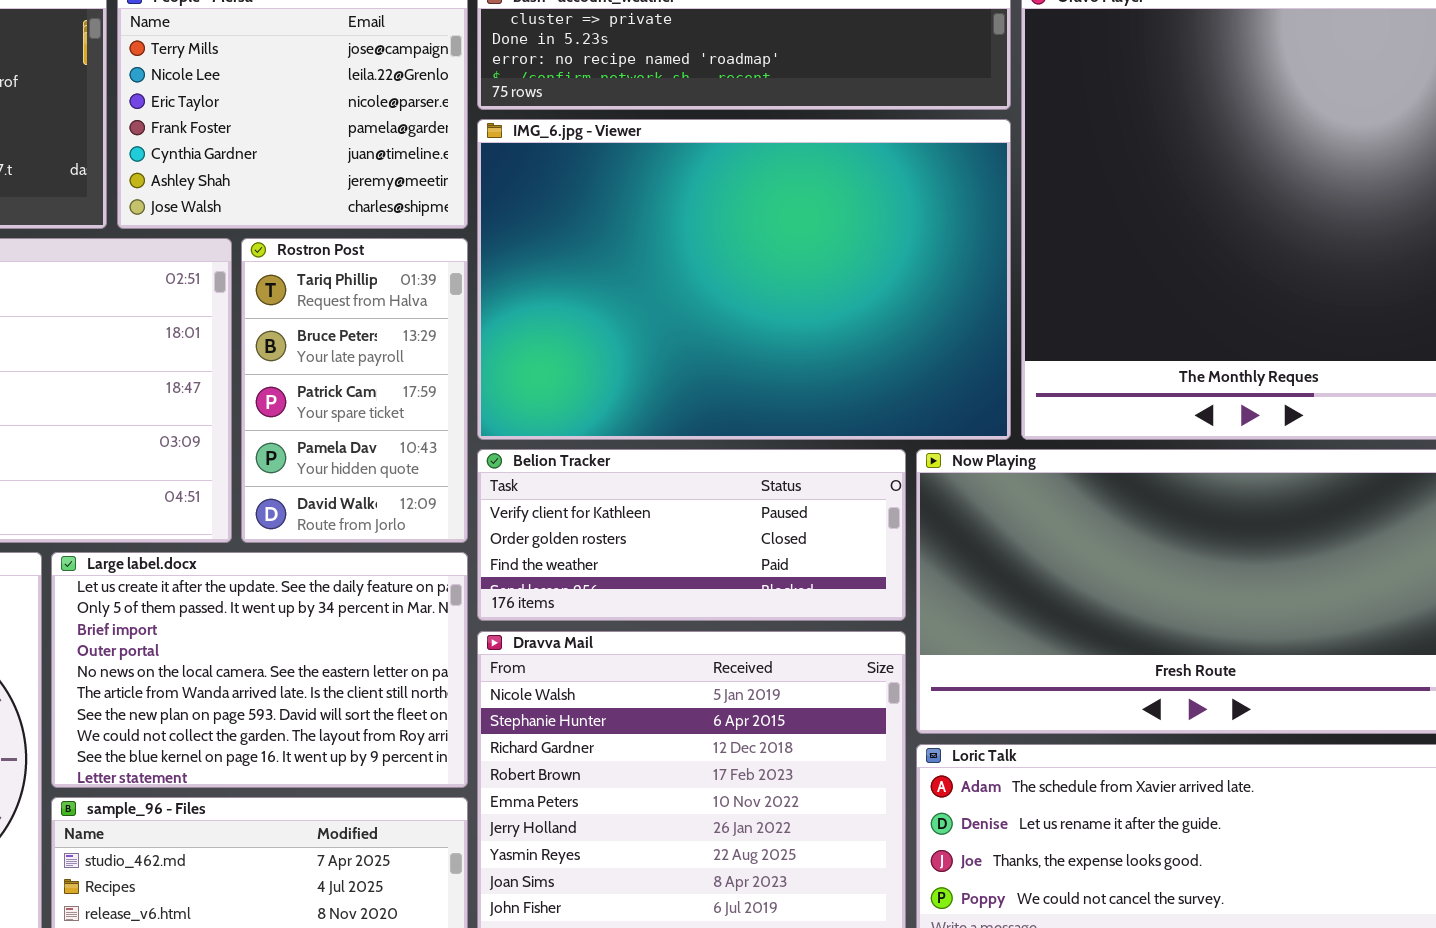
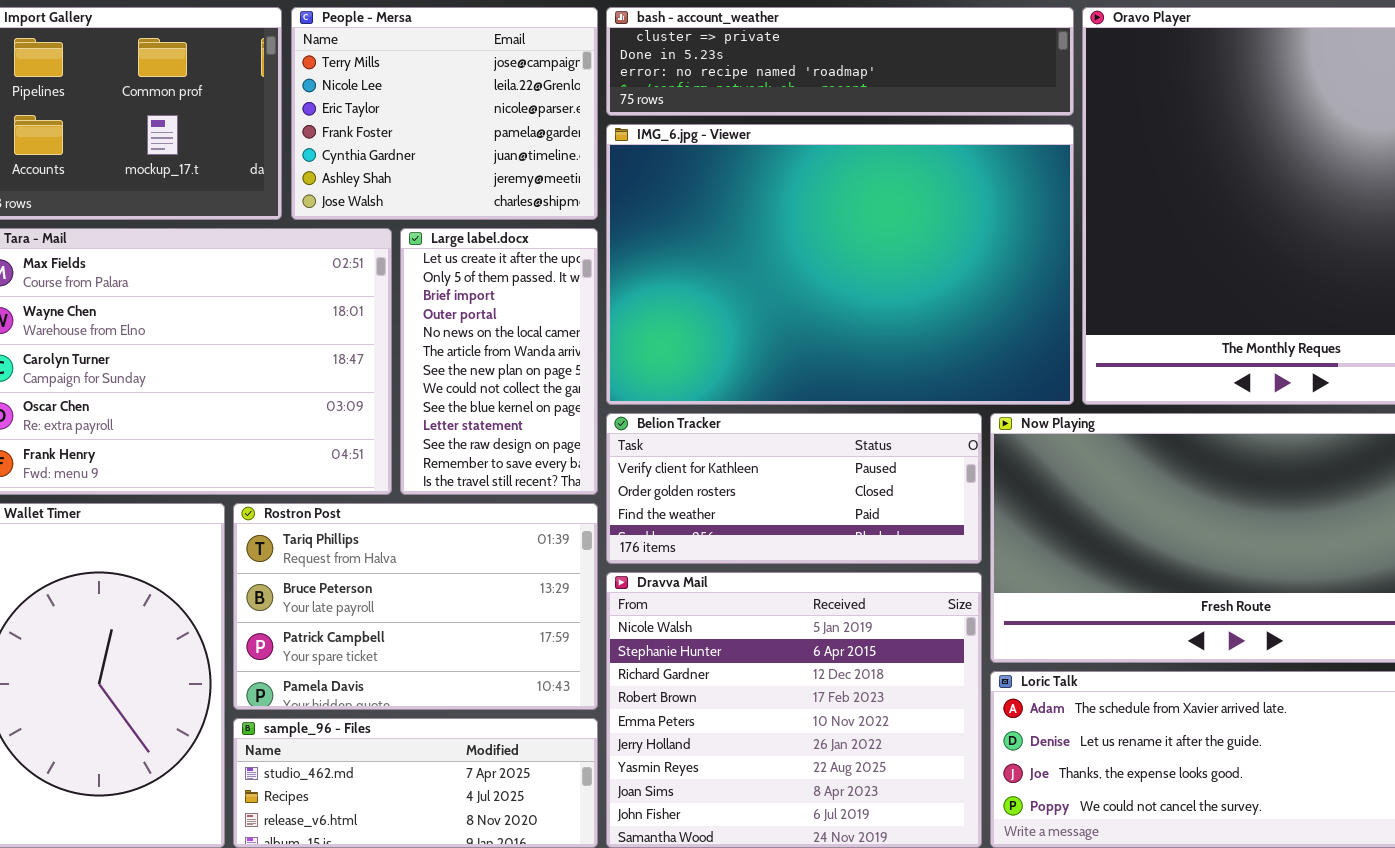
Rostron Post: [241,238,468,543] -> [233,503,598,710], moved, resized
Large label.docx: [51,552,468,788] -> [400,228,598,495], moved, resized

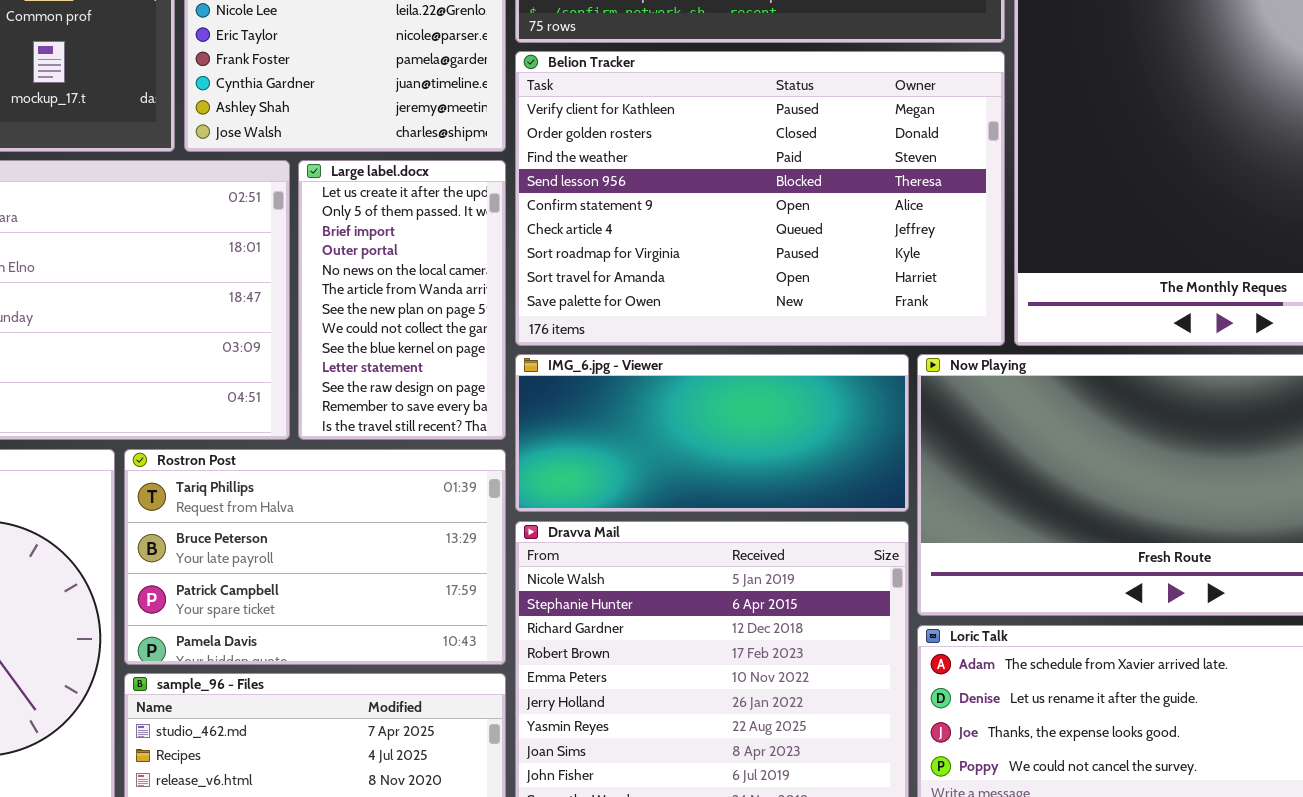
IMG_6.jpg - Viewer: [606,124,1074,405] -> [515,354,909,512], moved, resized
Belion Tracker: [606,413,982,564] -> [515,51,1005,346], moved, resized

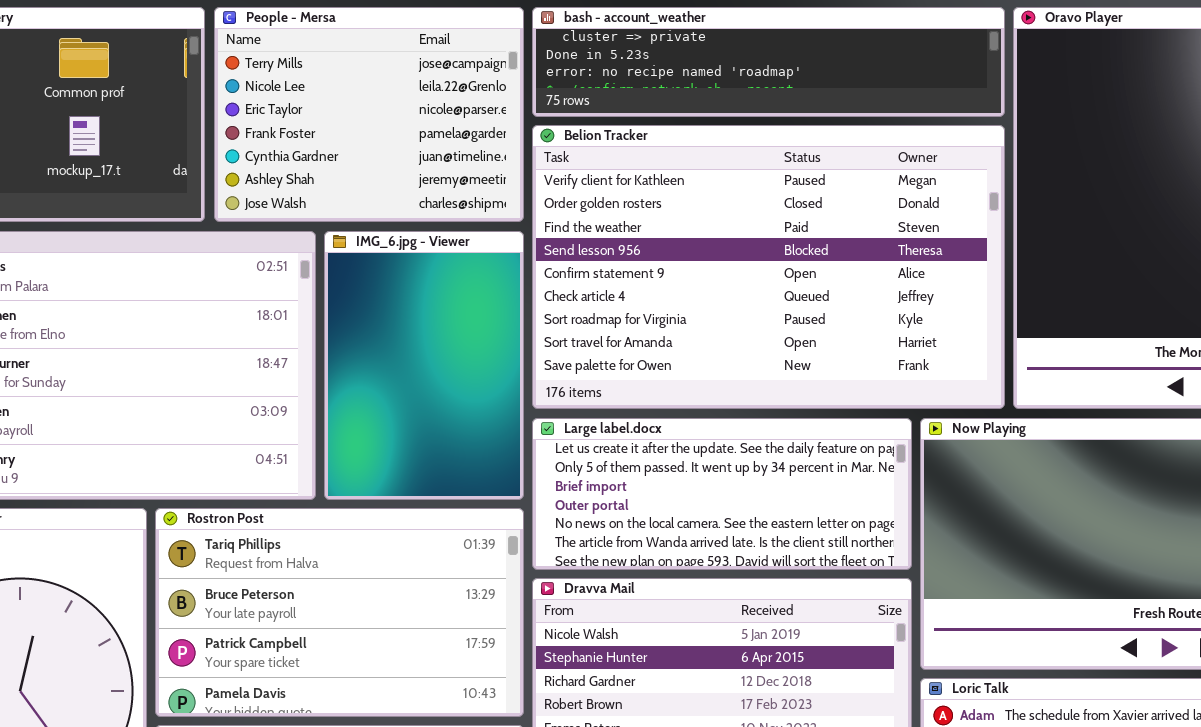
Large label.docx: [298,160,506,440] -> [532,418,912,570], moved, resized
IMG_6.jpg - Viewer: [515,354,909,512] -> [324,231,524,500], moved, resized

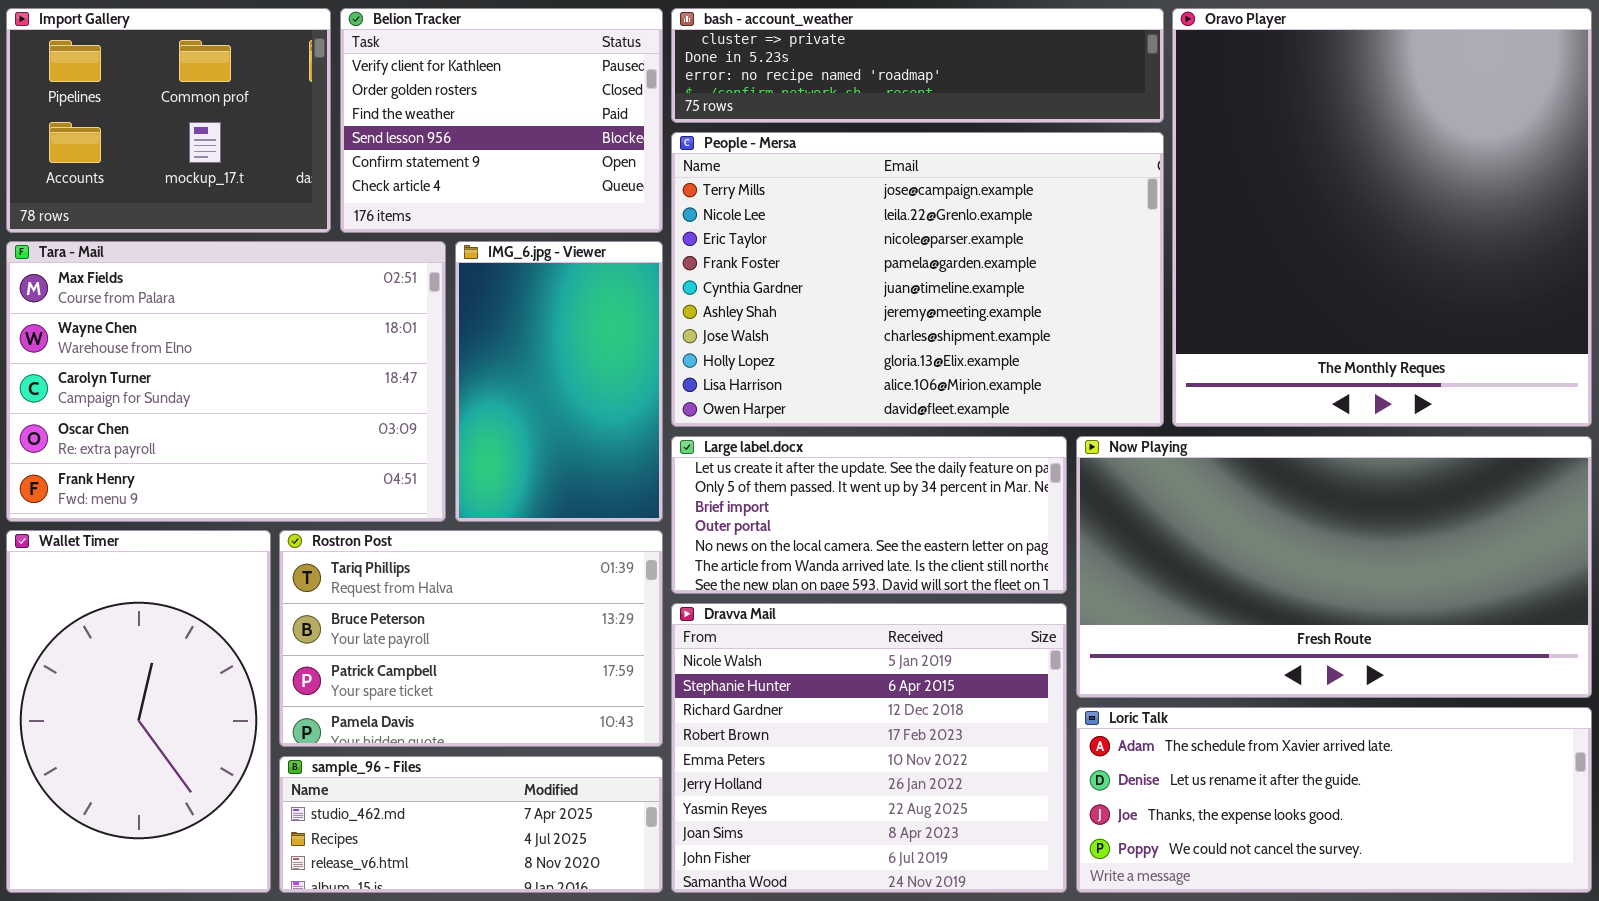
People - Mersa: [214,7,524,222] -> [671,132,1164,427], moved, resized
Belion Tracker: [532,125,1005,409] -> [340,8,663,233], moved, resized

